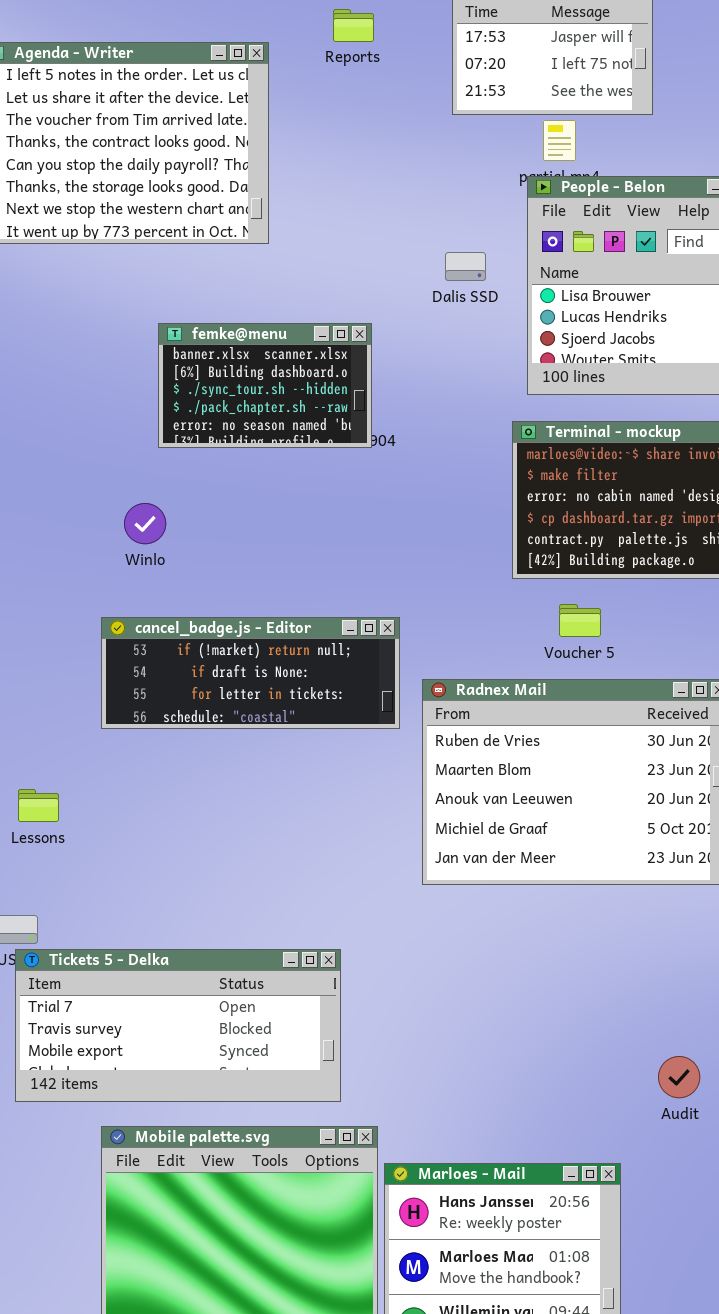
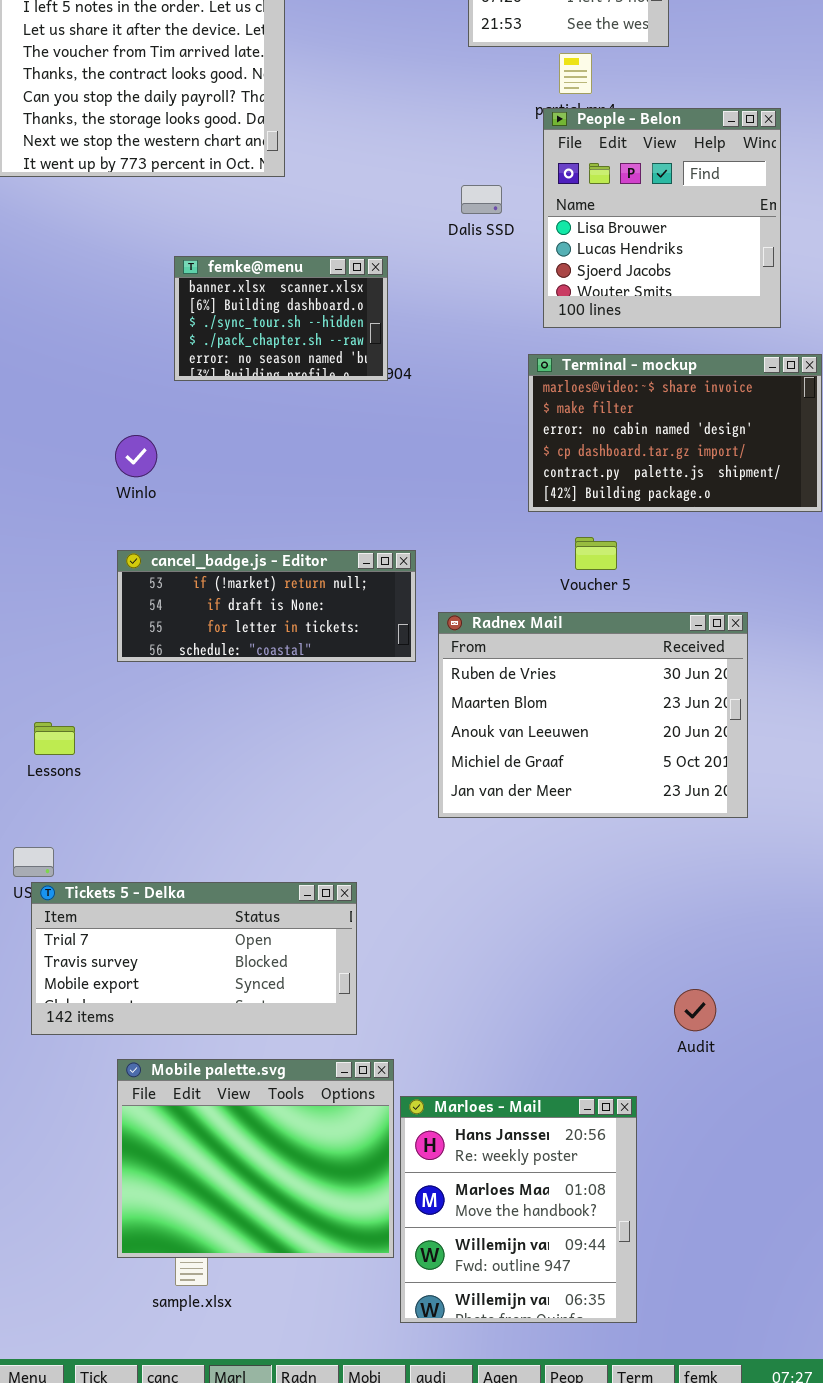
Winlo: [124,503,166,544] -> [115,435,157,477], moved

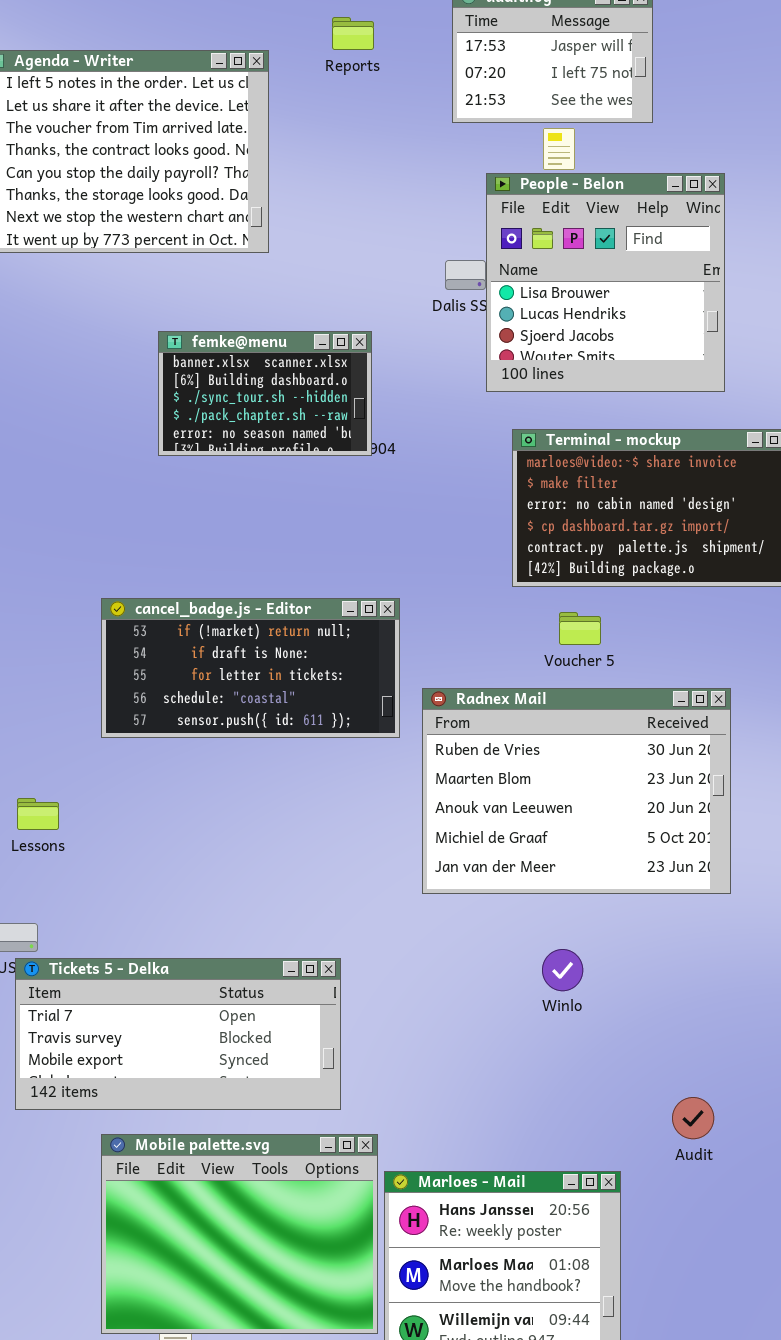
People - Belon: [543,108,781,328] -> [486,173,725,392], moved
Winlo: [115,435,157,477] -> [542,949,583,991], moved
cancel_badge.js - Editor: [117,550,416,662] -> [101,598,400,738], resized
Audit: [674,989,716,1031] -> [672,1097,714,1139], moved

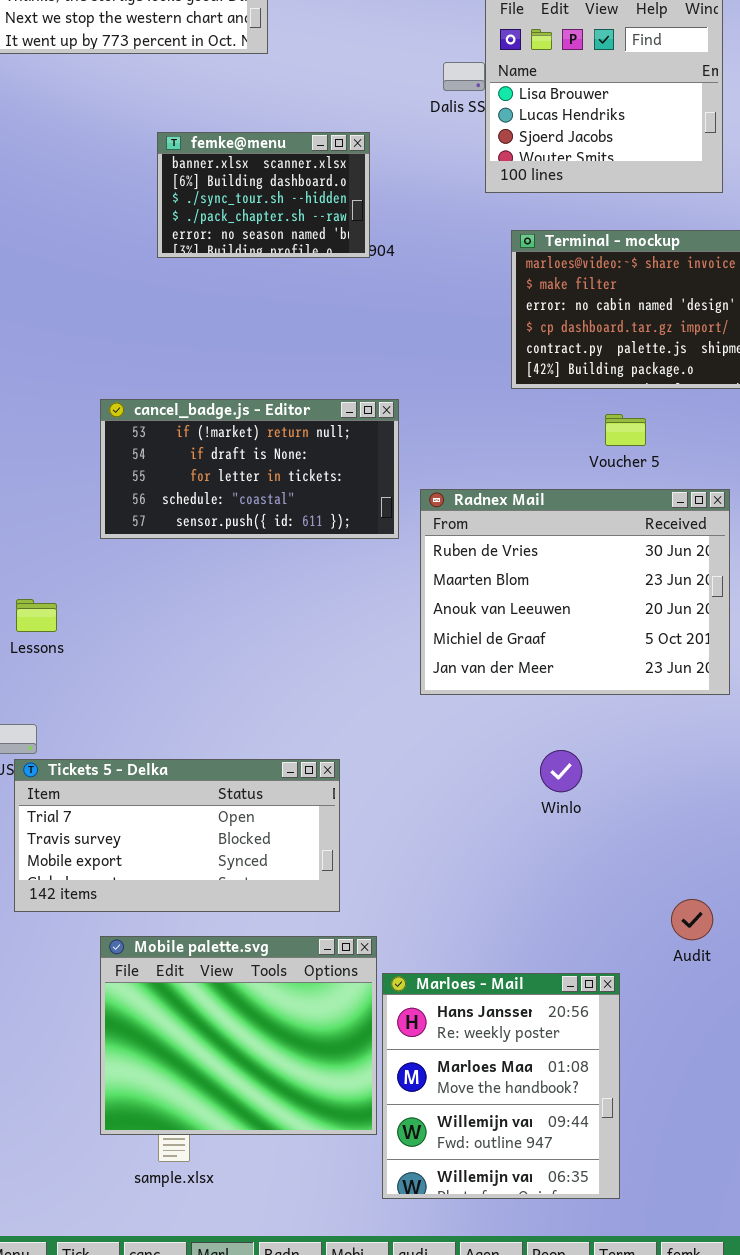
Voucher 5: [559,612,601,645] -> [605,414,646,446], moved

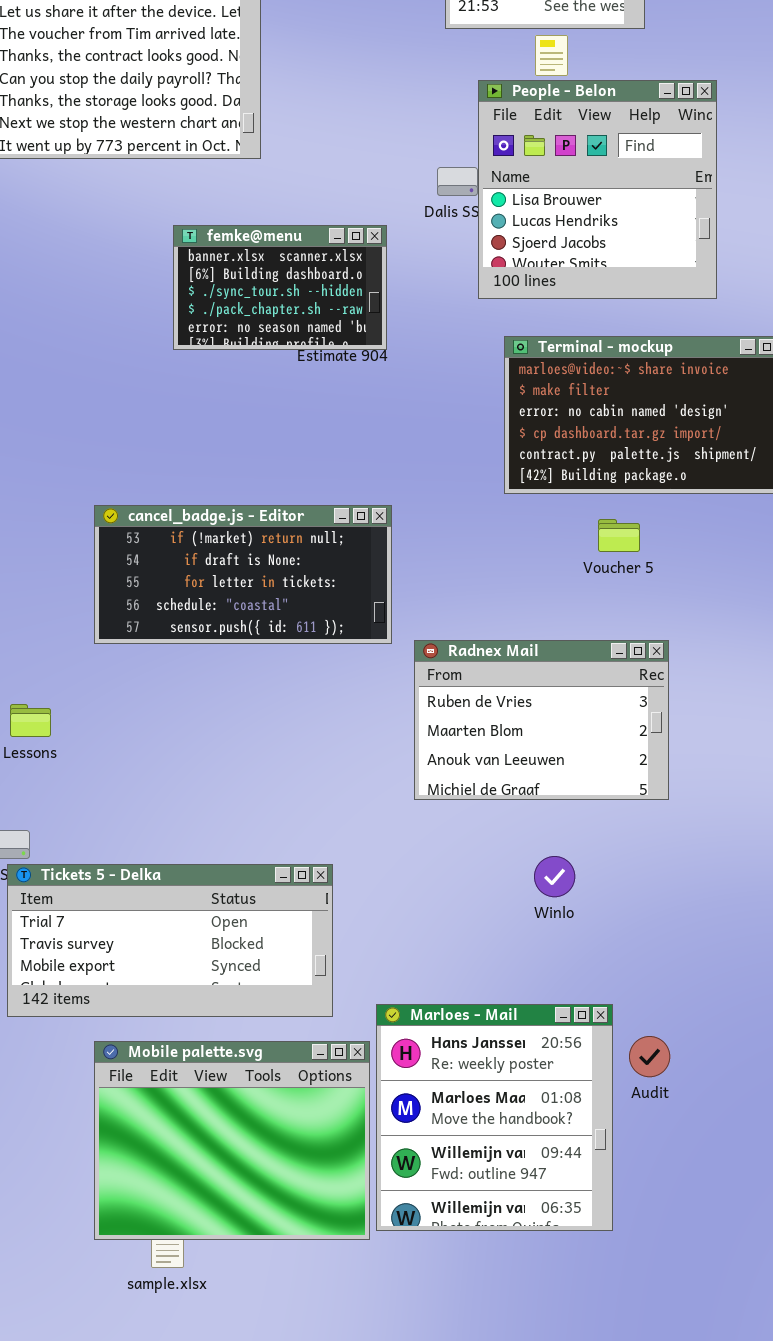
femke@menu: [157,132,370,258] -> [173,225,387,350], moved
Radnex Mail: [420,489,730,695] -> [414,640,669,800], resized
Audit: [671,899,713,940] -> [629,1036,670,1077], moved
Marloes - Mail: [382,973,620,1199] -> [376,1004,613,1231], moved

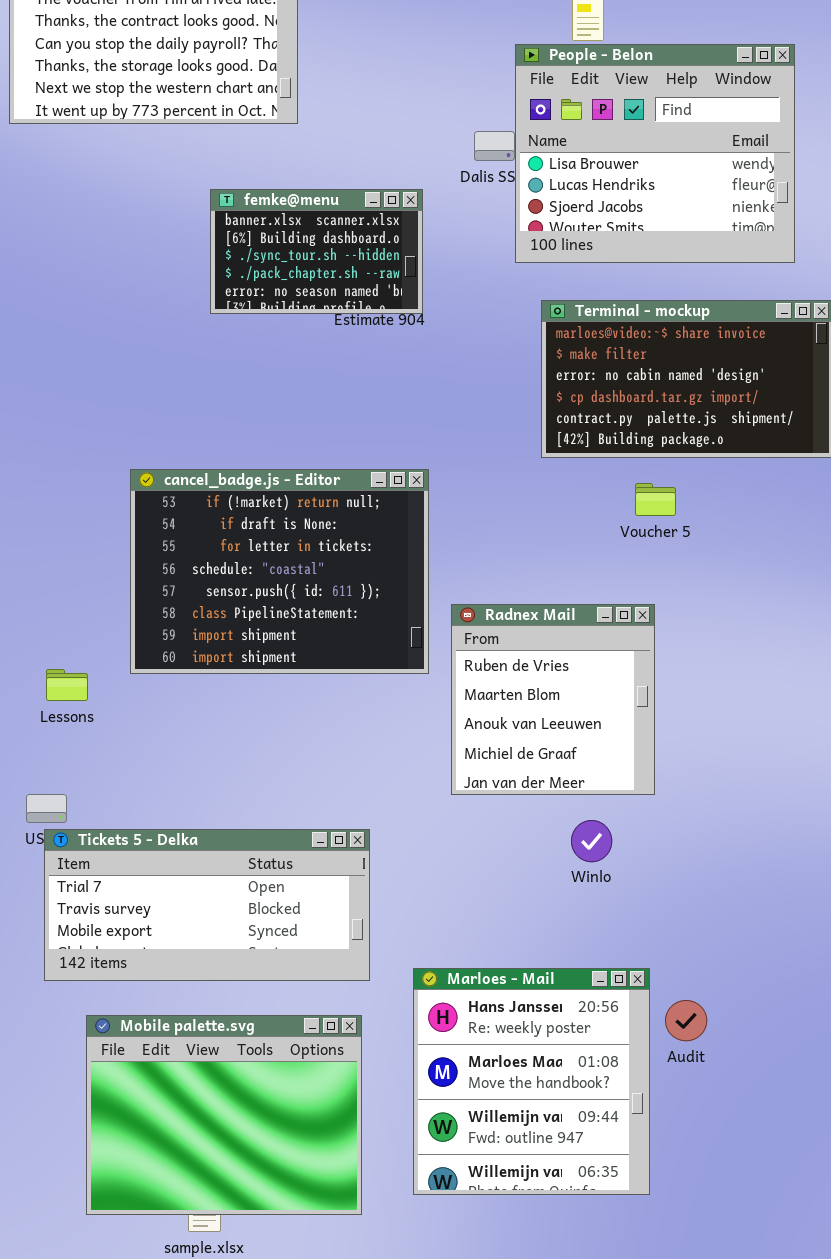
People - Belon: [478,80,717,299] -> [515,44,795,263], resized
cancel_badge.js - Editor: [94,505,392,644] -> [130,469,429,674], resized
Radnex Mail: [414,640,669,800] -> [451,604,655,795], resized
Mobile palette.svg: [94,1041,370,1240] -> [86,1015,362,1215], moved

